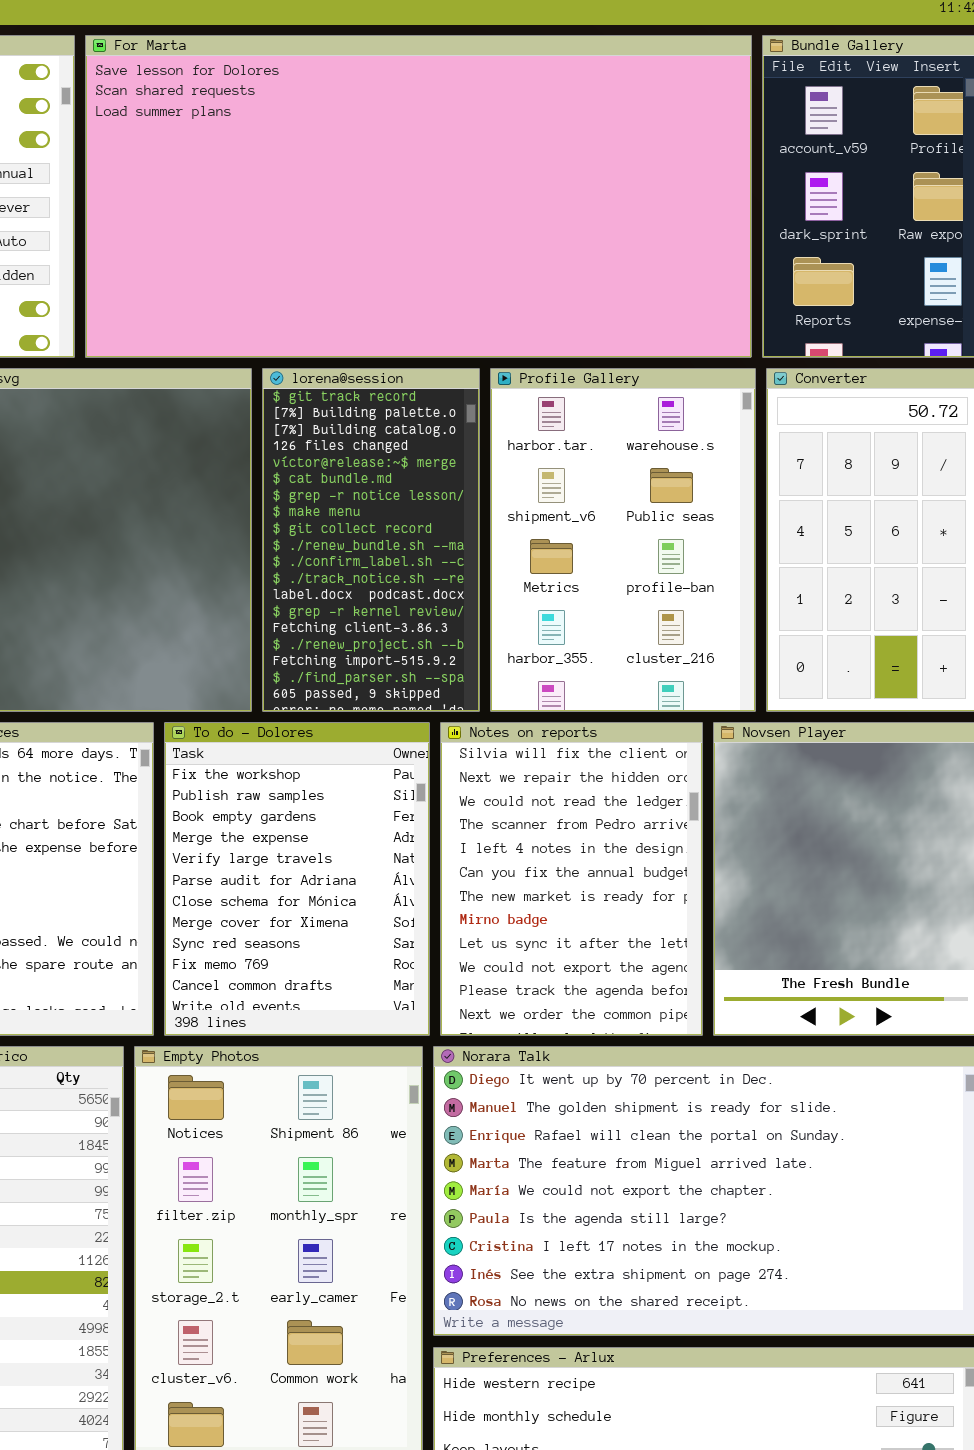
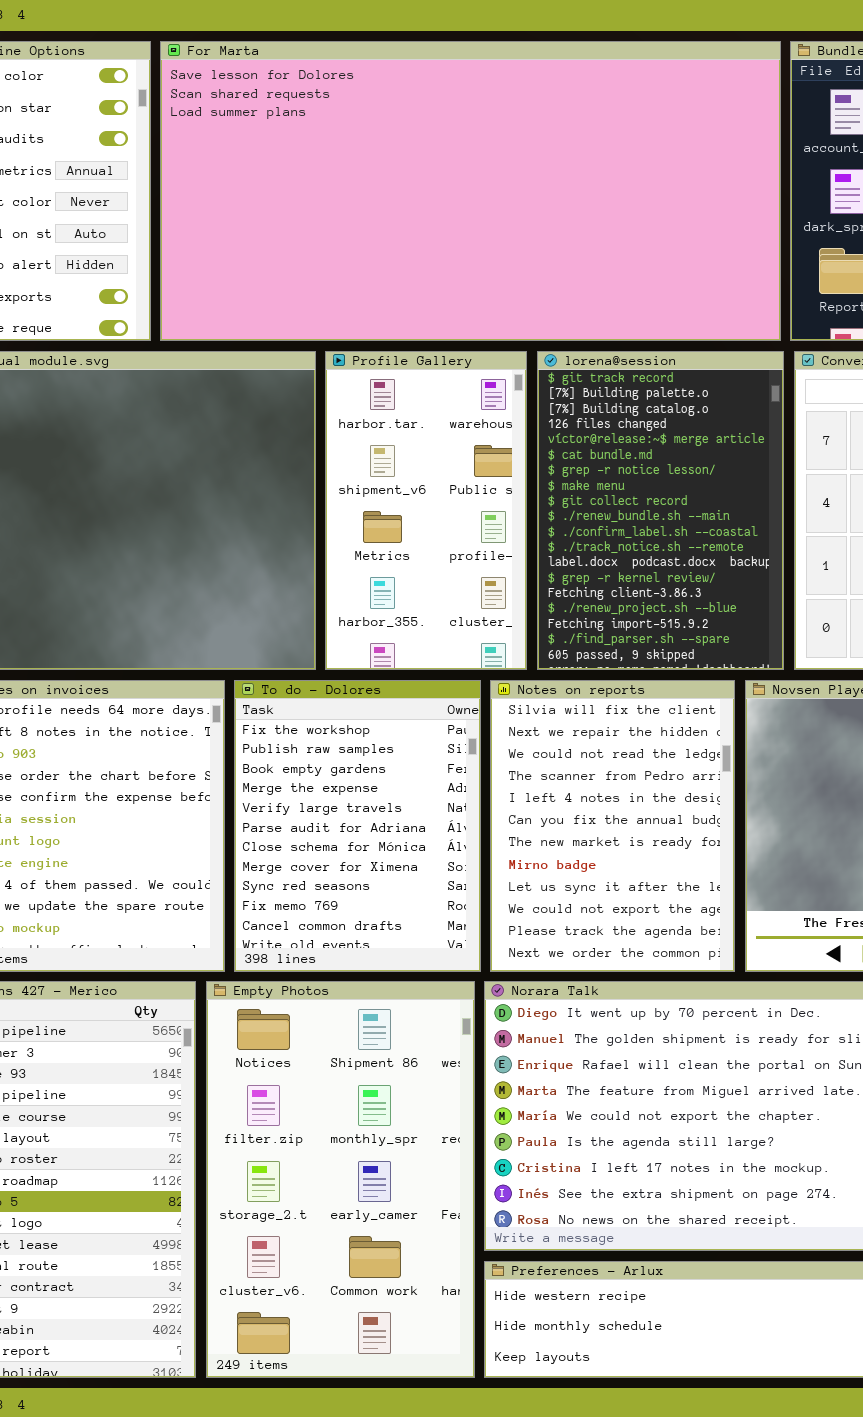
lorena@session: [262,368,480,712] -> [537,351,784,670], moved, resized
Profile Gallery: [490,368,756,712] -> [325,351,527,670], moved, resized

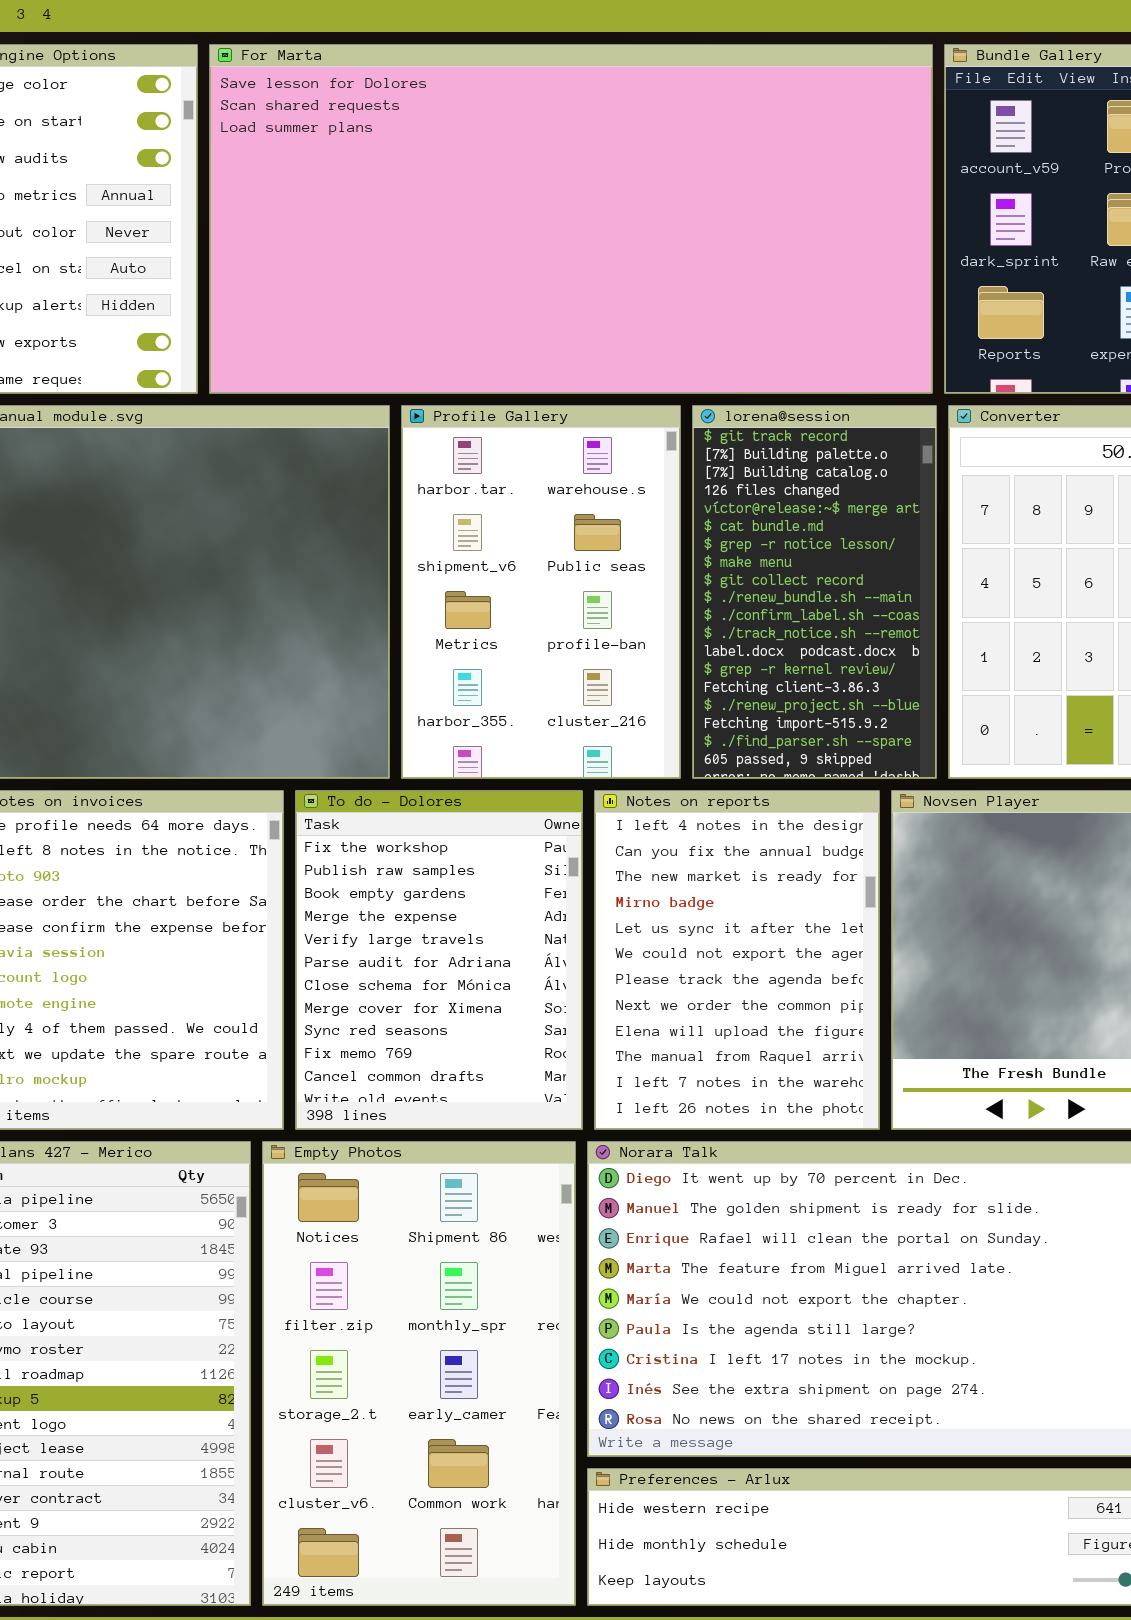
Profile Gallery: [325,351,527,670] -> [401,405,681,779], resized
lorena@session: [537,351,784,670] -> [692,405,937,779], resized
Notes on reports: [490,680,735,972] -> [594,790,880,1130], scrolled down 4 rows

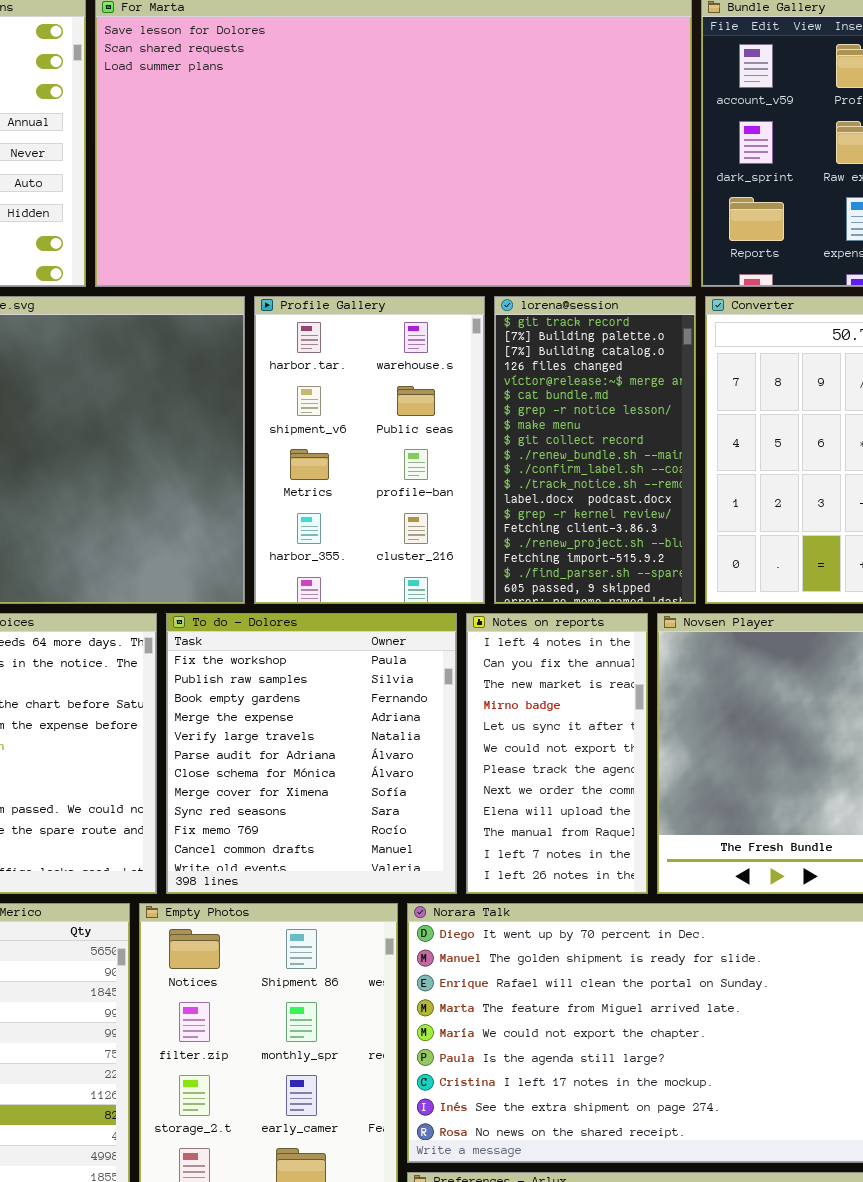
To do - Dolores: [295,790,583,1130] -> [166,613,457,894], resized
Notes on reports: [594,790,880,1130] -> [466,613,648,894], resized

